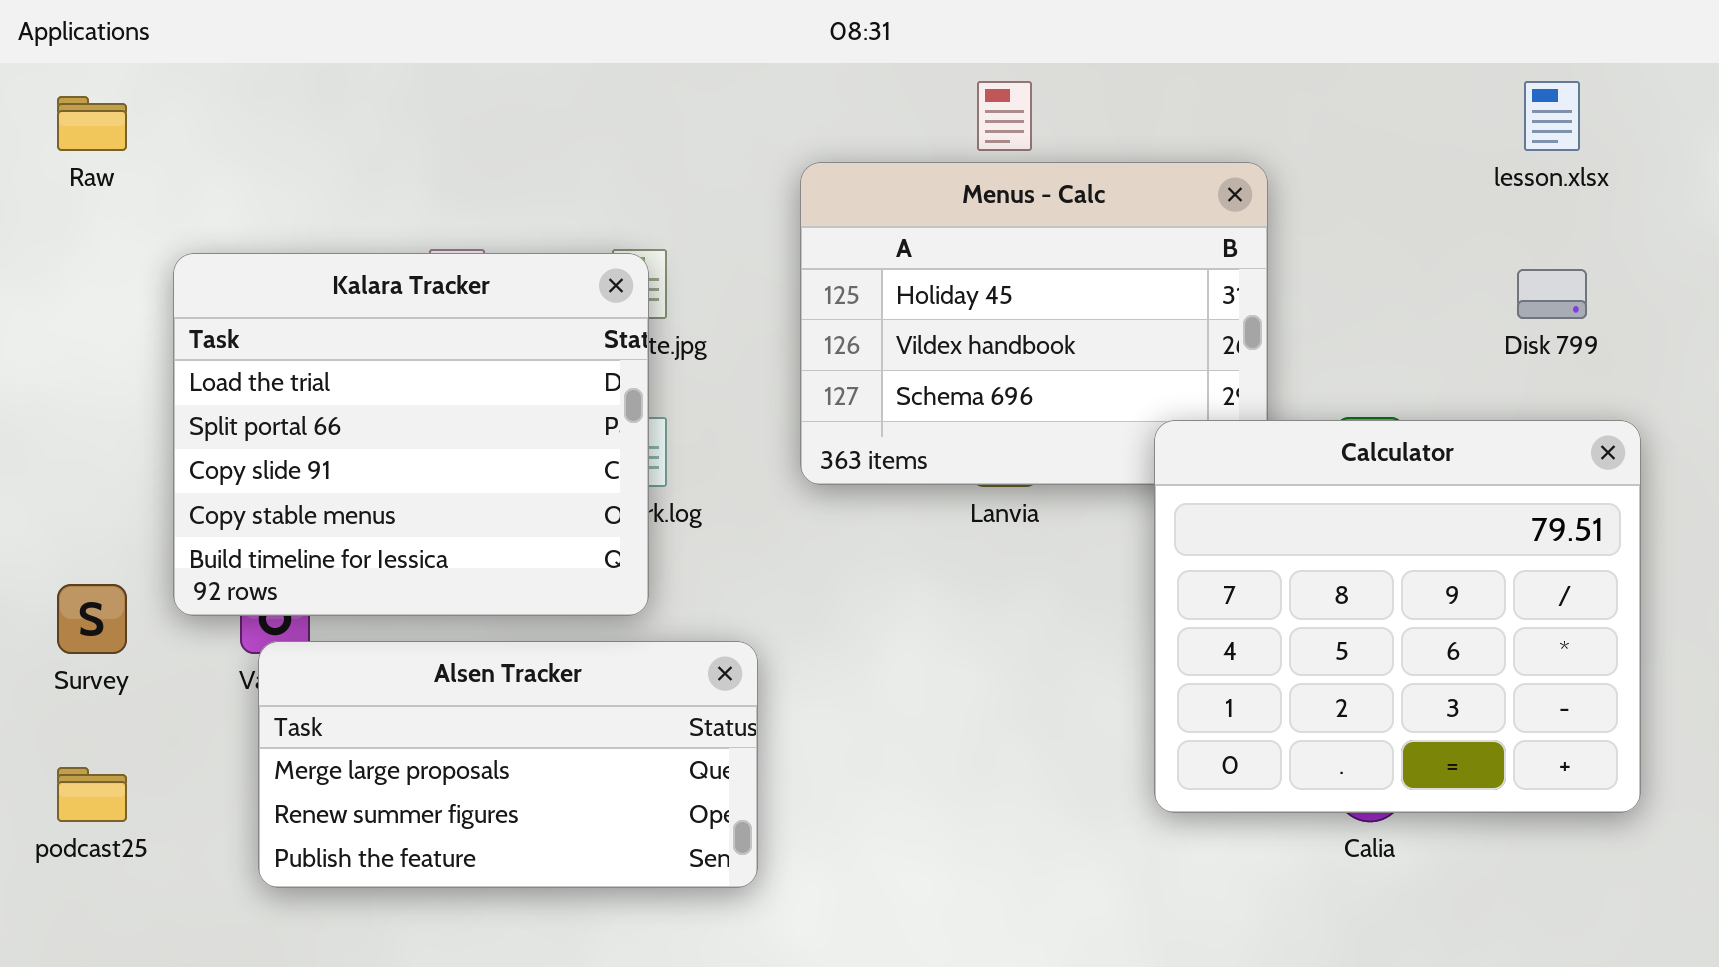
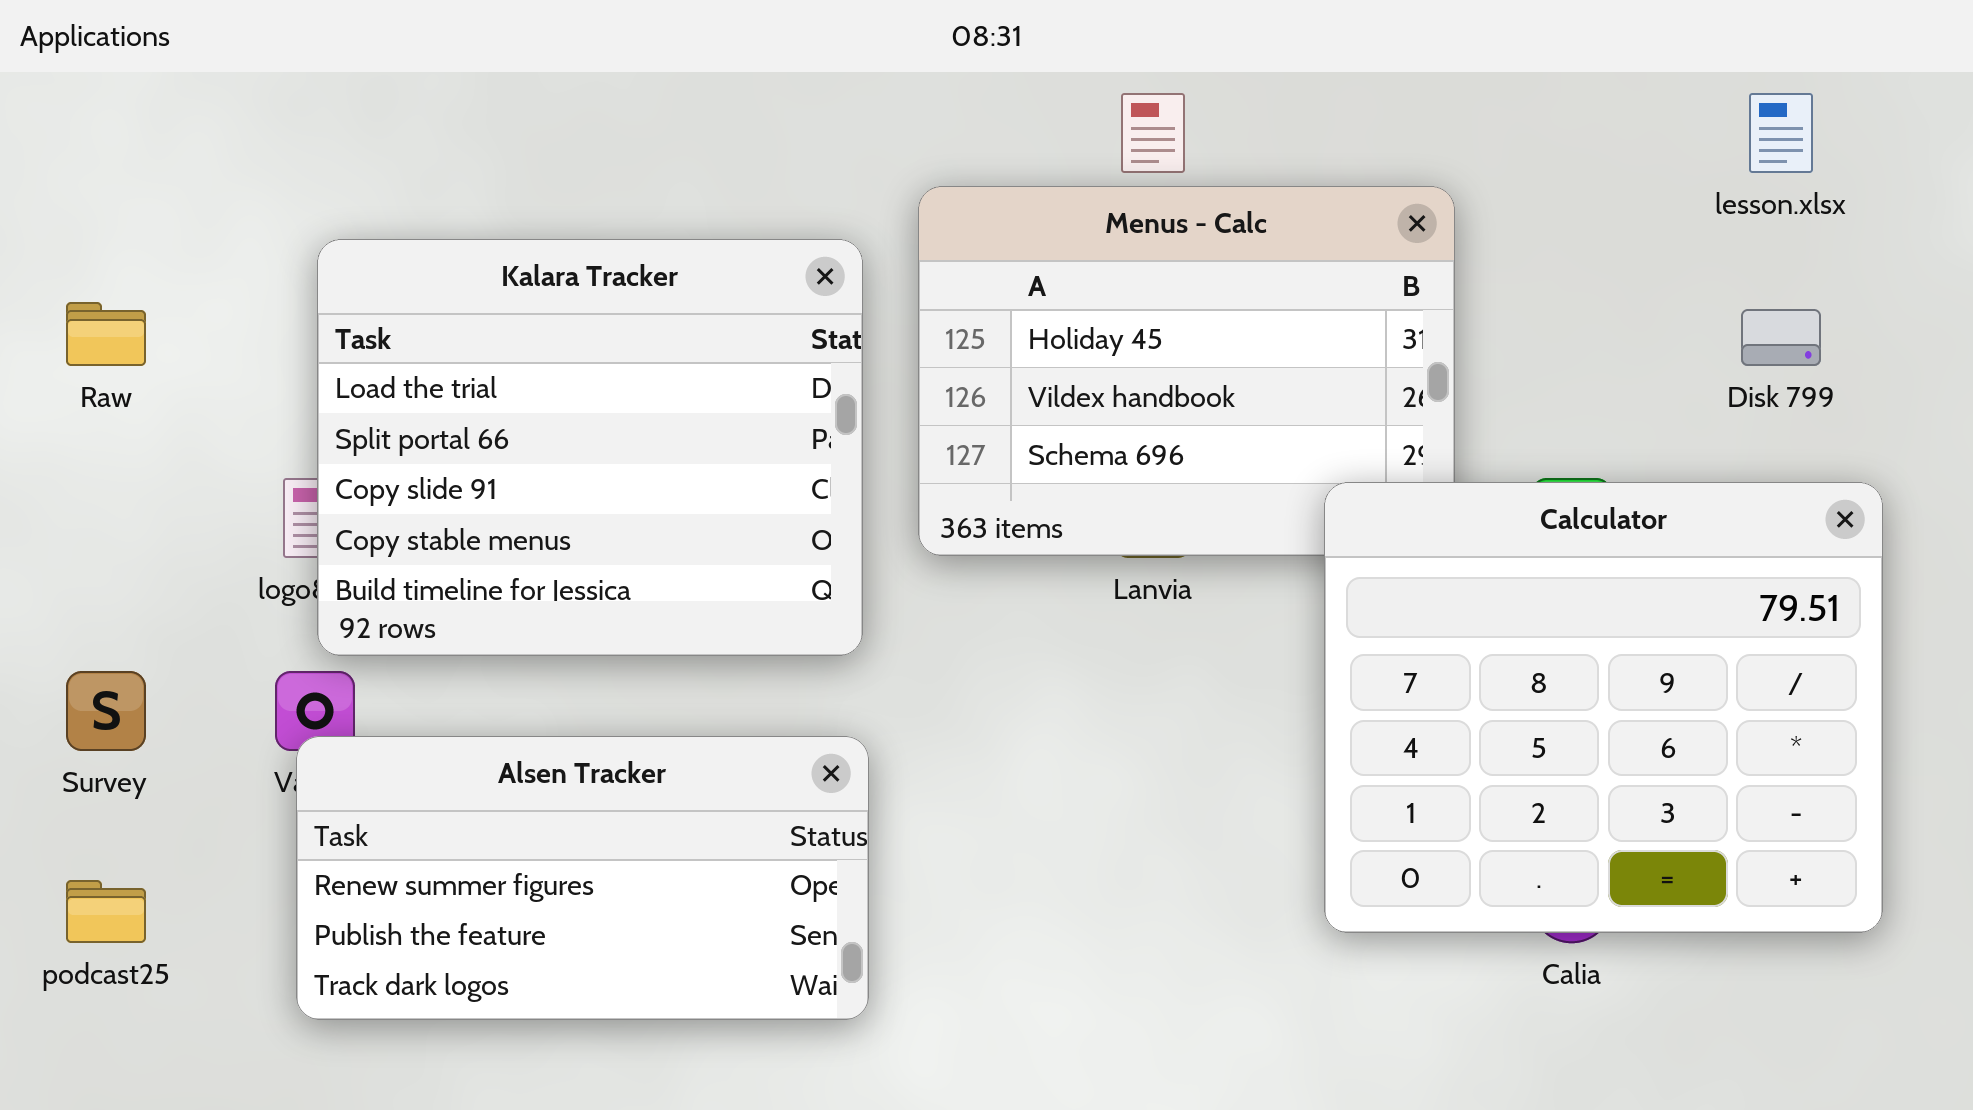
Raw: [57,96,127,151] -> [66,302,146,366], moved
Kalara Tracker: [173,253,649,616] -> [317,239,863,656], moved
Alsen Tracker: [258,641,758,888] -> [296,736,869,1020], scrolled down 1 row

